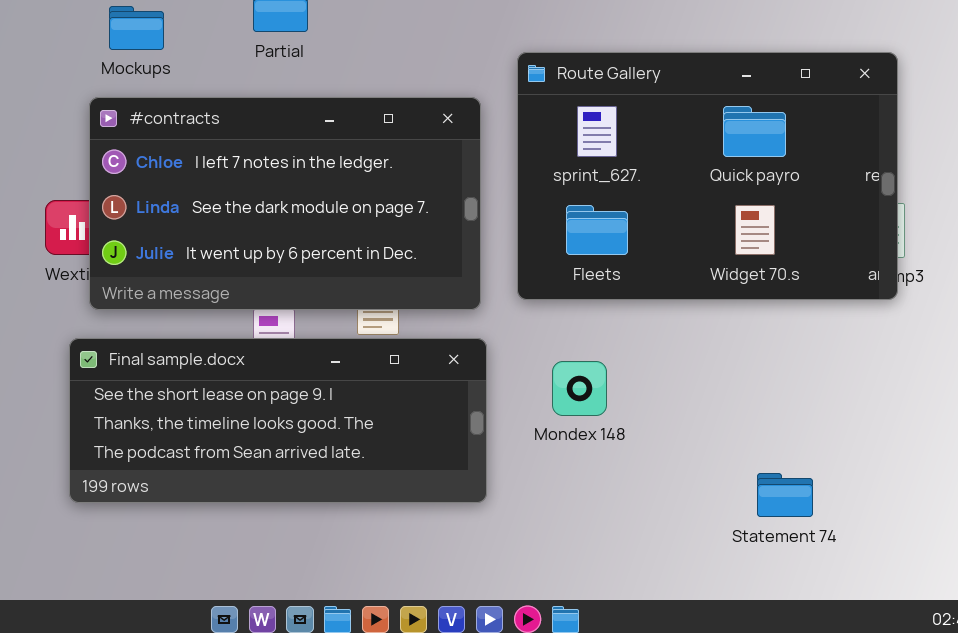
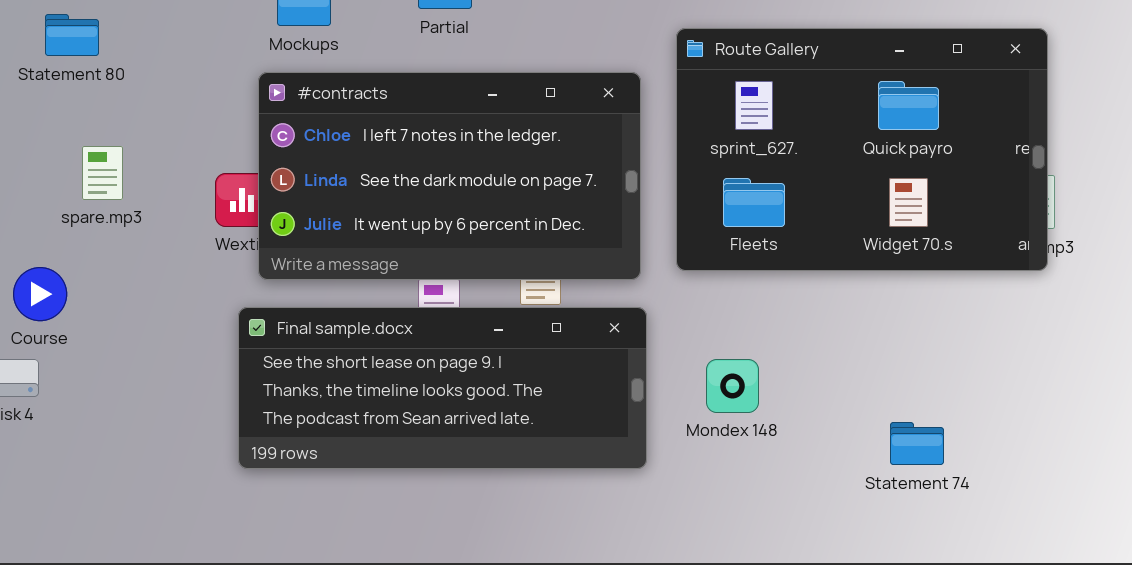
Mondex 148: [552,361,607,416] -> [706,359,759,413], moved
Statement 74: [757,473,813,517] -> [890,422,944,465], moved

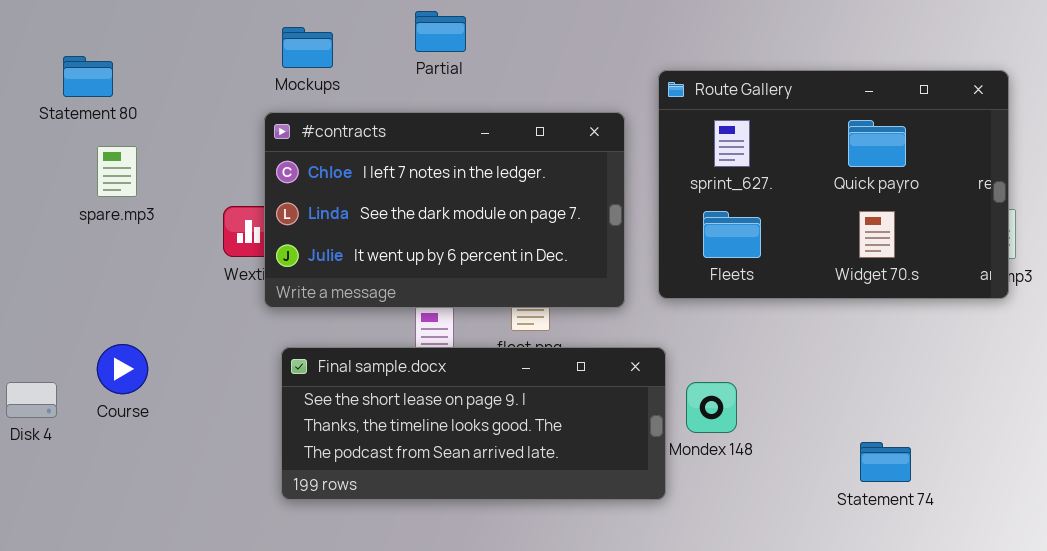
spare.mp3: [82,146,123,200] -> [97,146,137,197], moved
Course: [13,267,67,321] -> [97,344,148,394], moved
Final sample.docx: [238,307,647,469] -> [281,347,666,500], moved

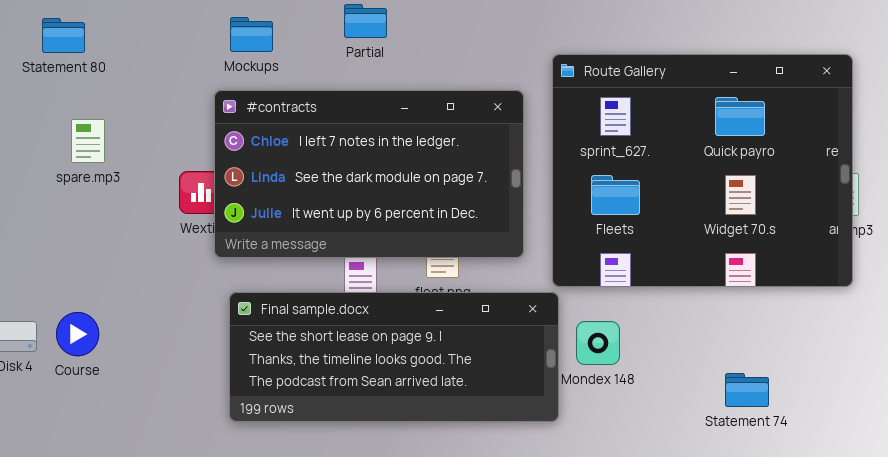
Statement 80: [63,56,113,97] -> [42,18,85,53], moved
Route Gallery: [658,70,1009,299] -> [552,54,853,287], resized
Course: [97,344,148,394] -> [56,312,99,356], moved

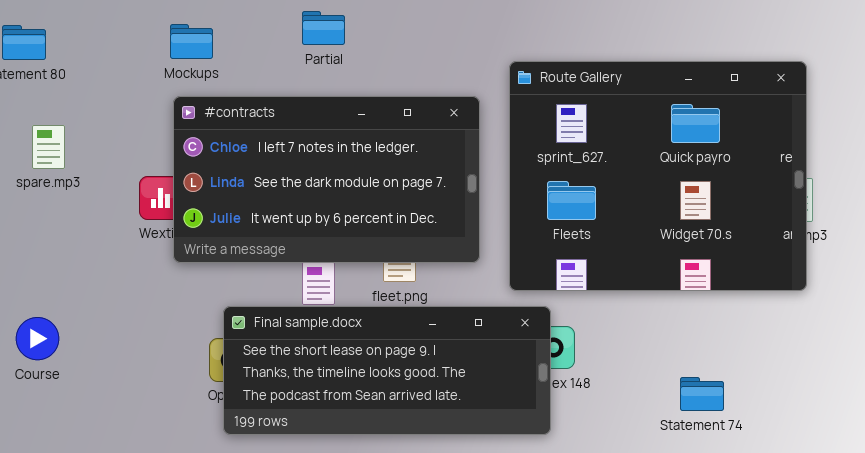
Mockups: [230,17,273,52] -> [170,24,213,59], moved
Final sample.docx: [229,292,559,422] -> [223,306,551,435], moved

